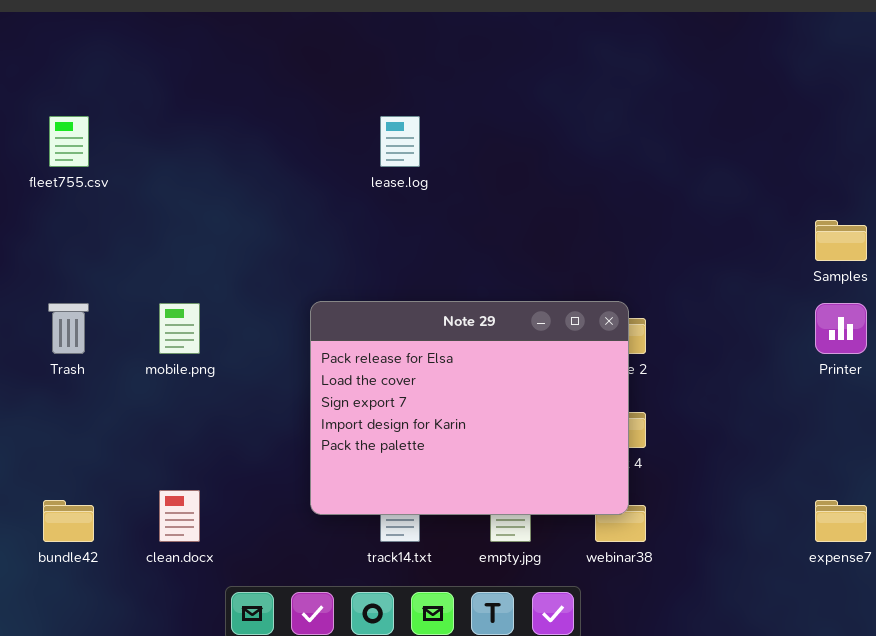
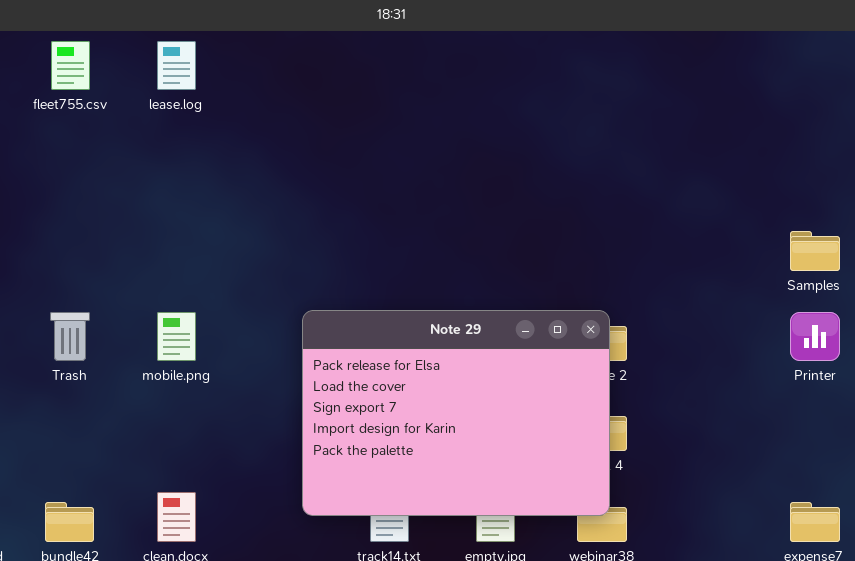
fleet755.csv: [49,116,89,167] -> [51,41,90,90], moved
lease.log: [380,116,420,167] -> [157,41,196,90], moved

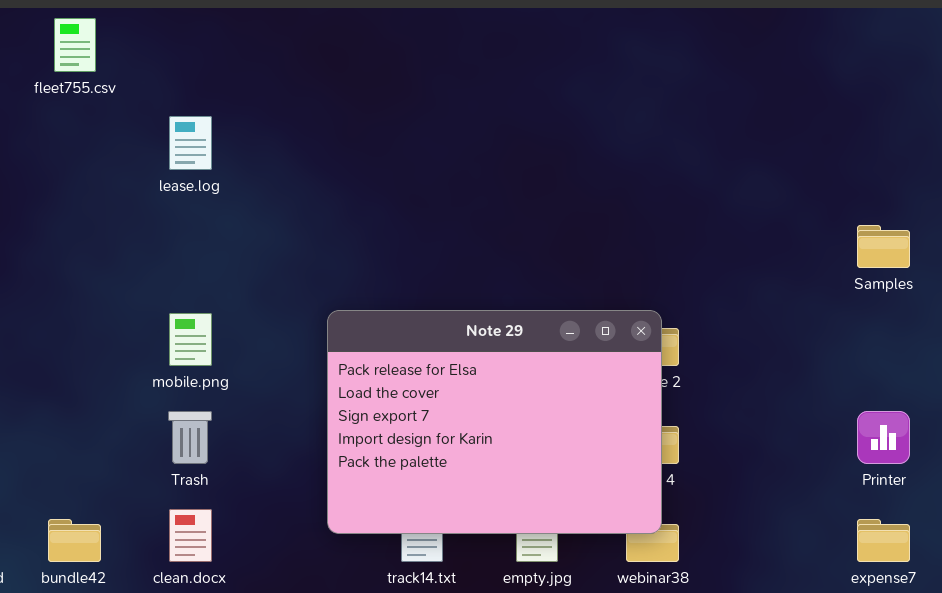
lease.log: [157,41,196,90] -> [169,116,212,170], moved
Trash: [50,312,90,361] -> [168,411,212,464], moved
Printer: [790,312,840,361] -> [857,411,910,464], moved

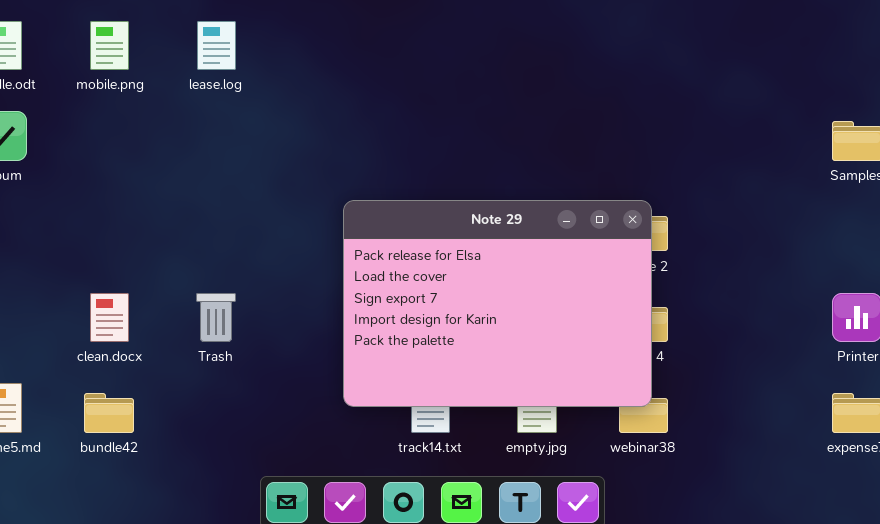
mobile.png: [169,313,212,366] -> [90,21,129,70], moved
clean.docx: [169,509,212,562] -> [90,293,129,342], moved

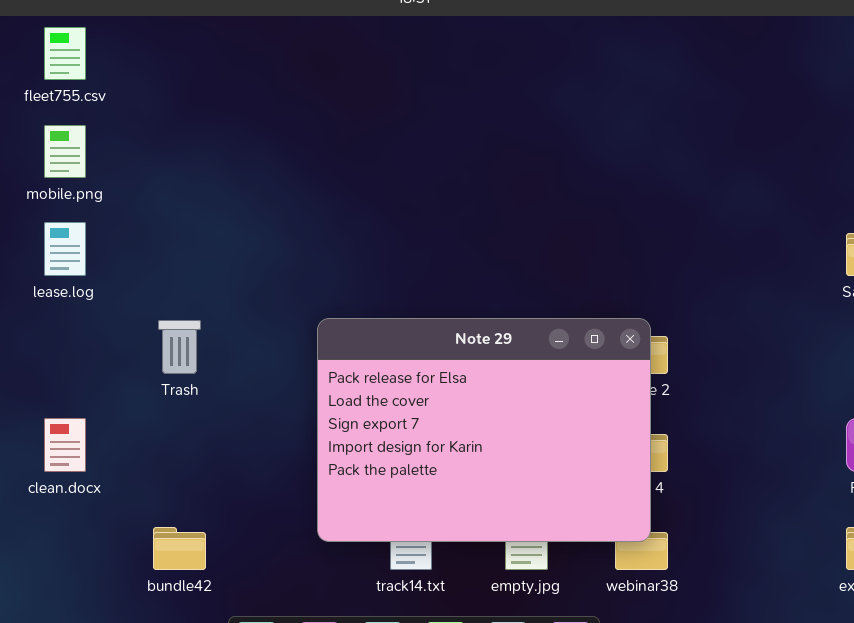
lease.log: [197,21,236,70] -> [44,222,86,276], moved
Trash: [196,293,236,342] -> [158,320,201,374], moved
bundle42: [84,393,134,433] -> [153,527,206,570], moved

